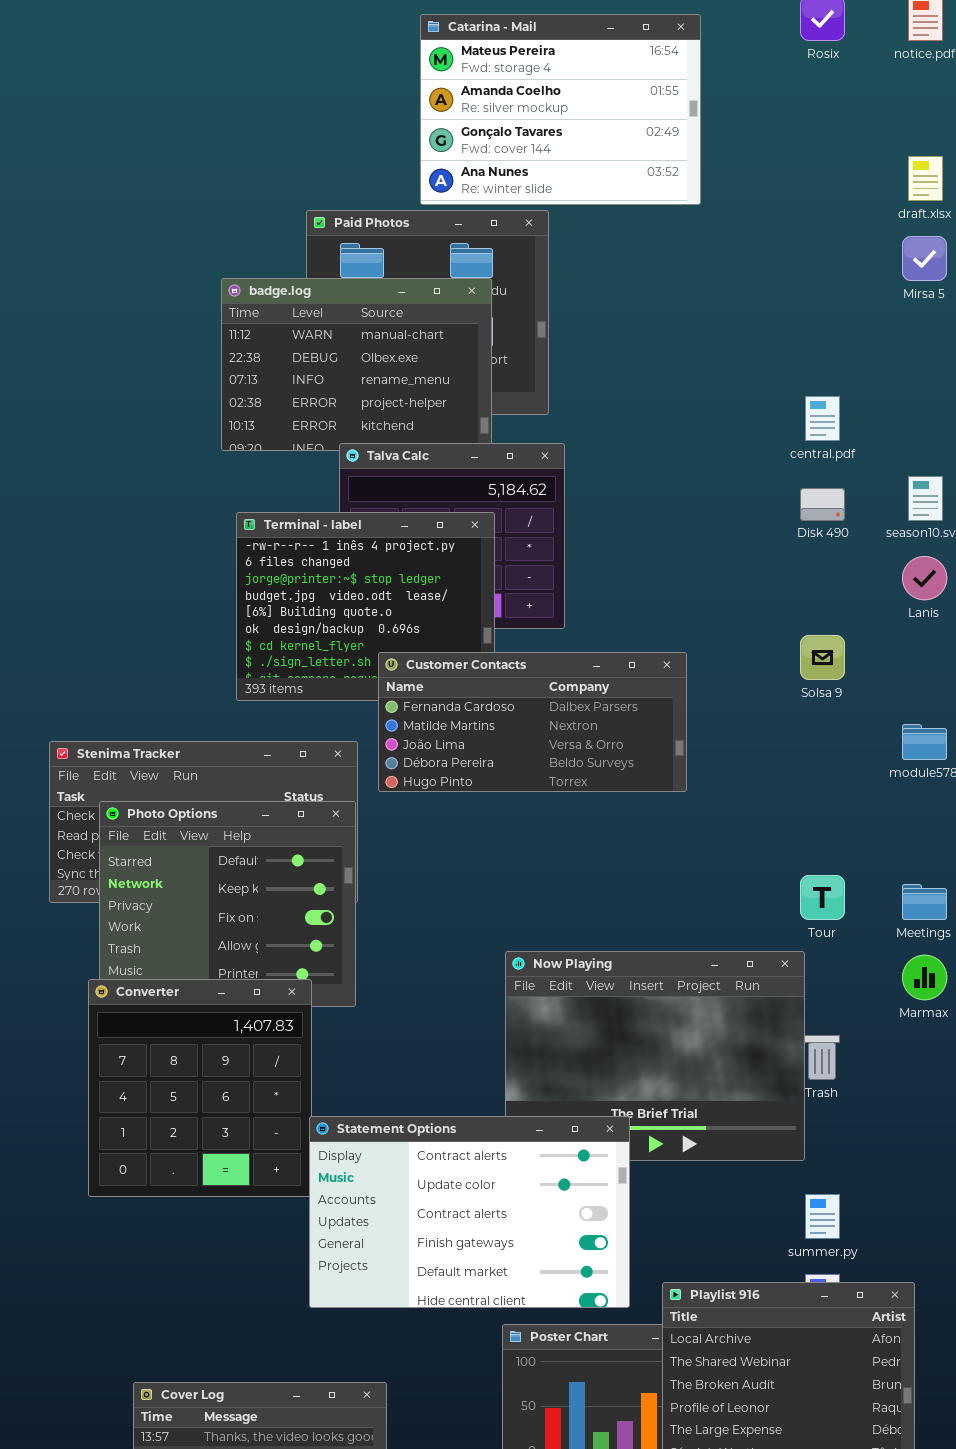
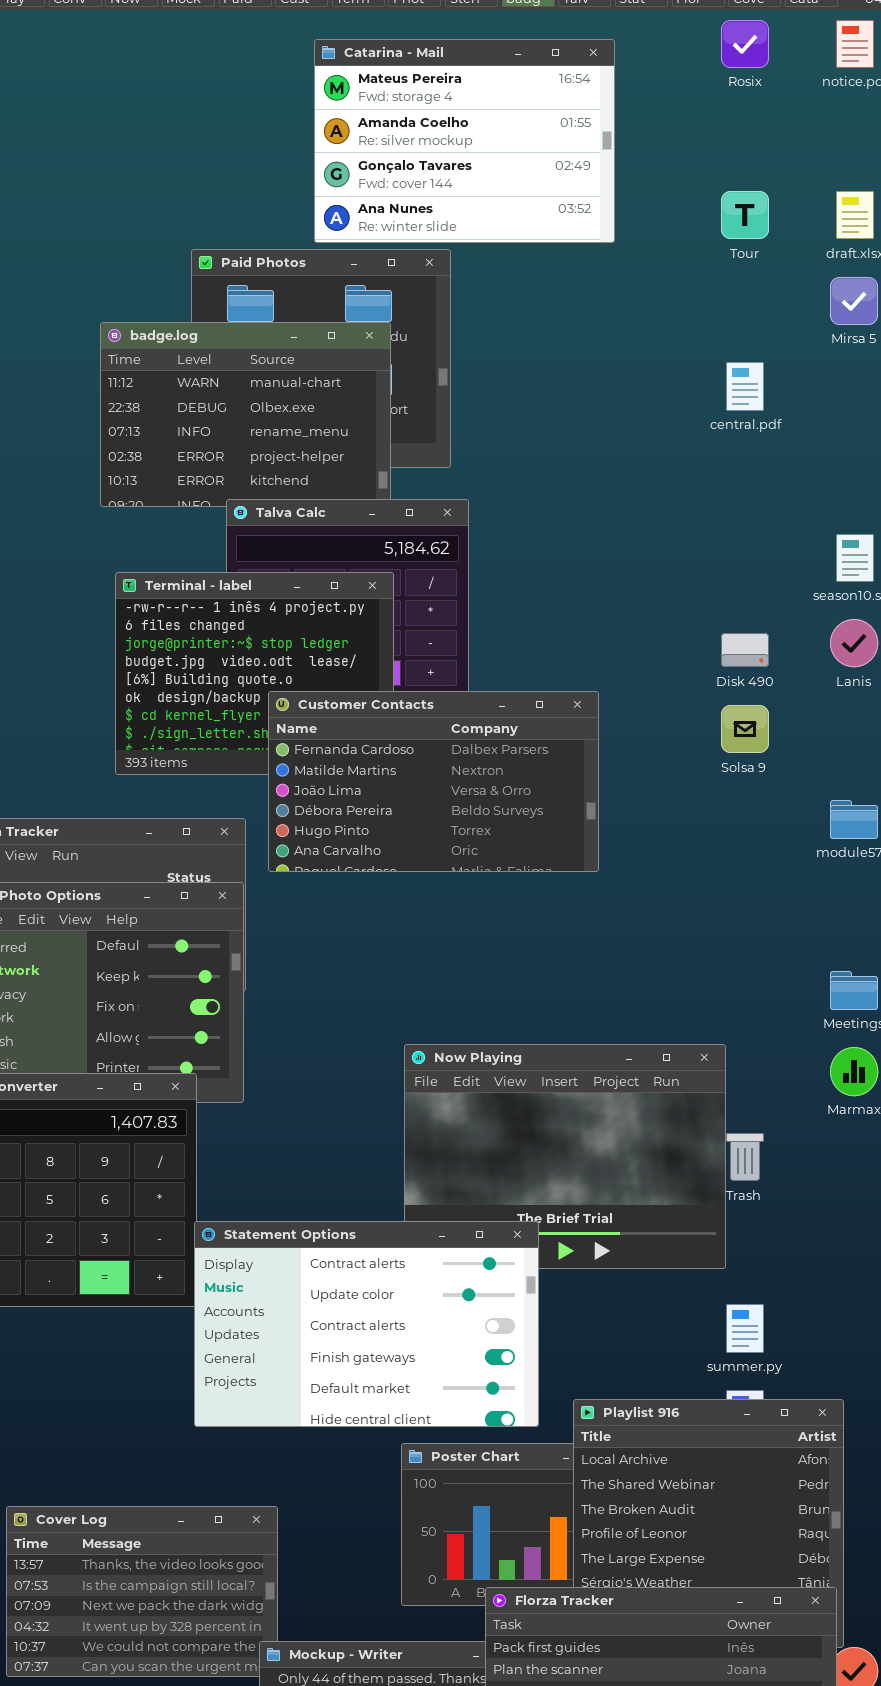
central.pdf: [805,396,840,441] -> [726,362,764,411], moved
Disk 490: [800,488,845,521] -> [721,633,769,667], moved
Customer Contacts: [378,652,687,792] -> [268,691,599,872], resized
Tour: [800,875,845,920] -> [721,191,769,239], moved

